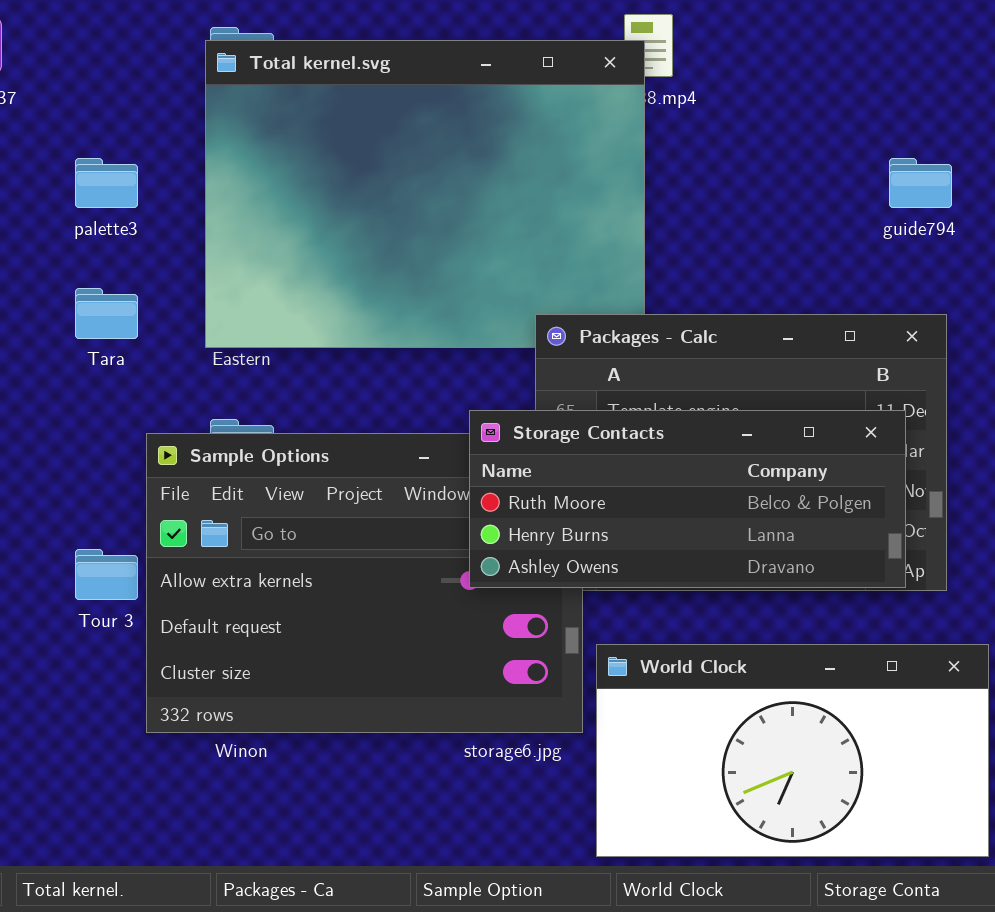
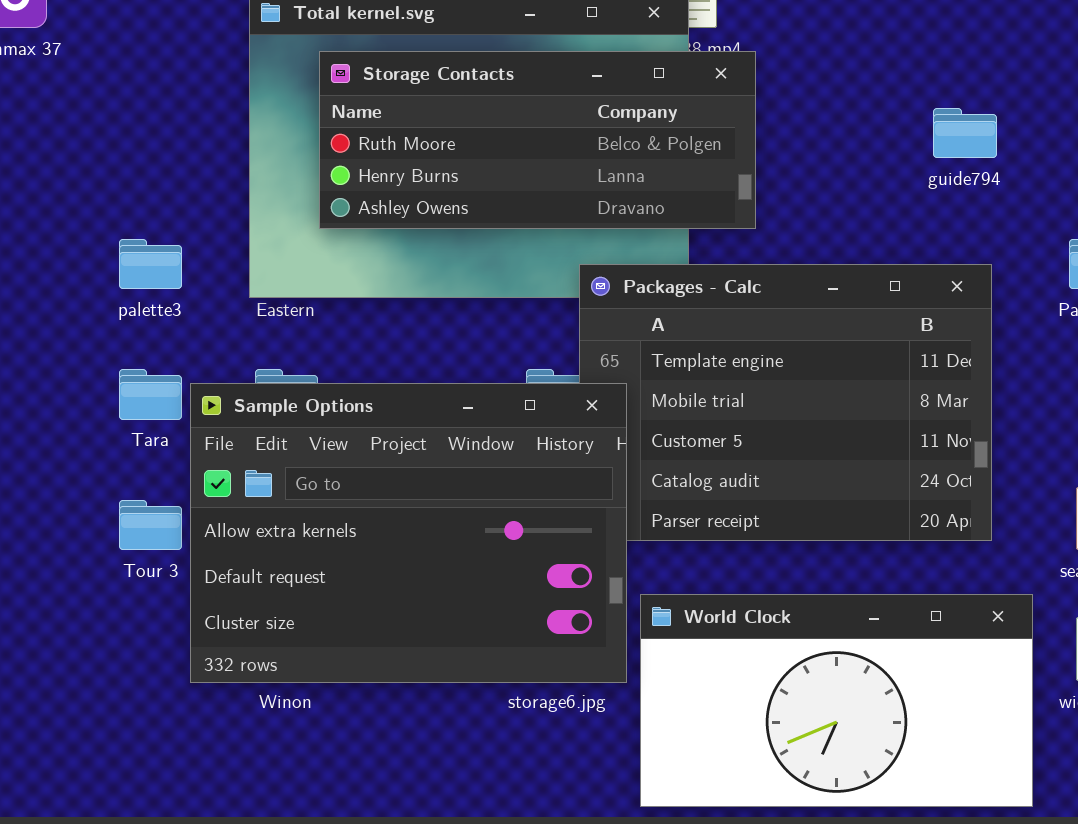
palette3: [75,158,138,208] -> [119,239,182,289], moved
Tara: [75,288,138,339] -> [119,369,182,420], moved
Storage Contacts: [469,410,906,588] -> [319,51,756,229], moved

